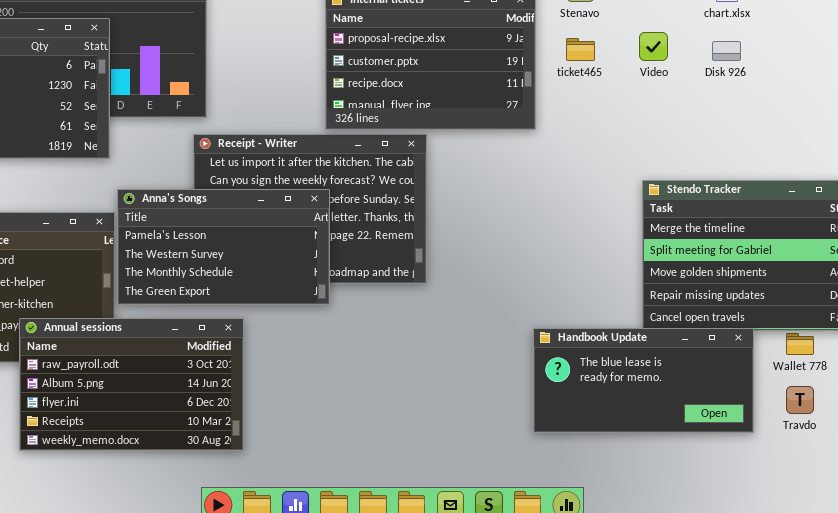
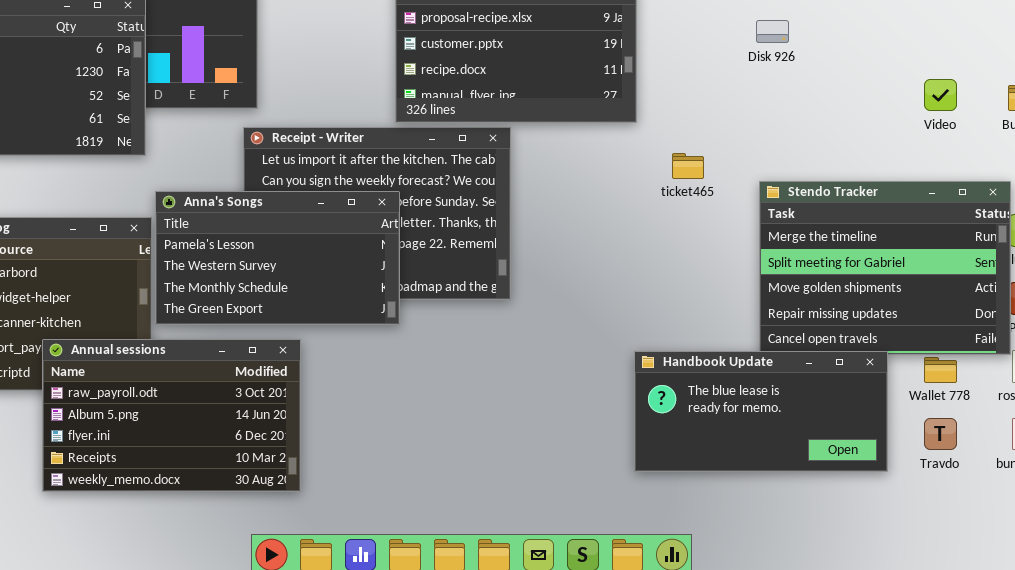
Video: [639,32,668,61] -> [924,79,957,111], moved
ticket465: [566,38,595,61] -> [672,153,704,179], moved
Disk 926: [712,41,741,61] -> [756,20,789,43], moved

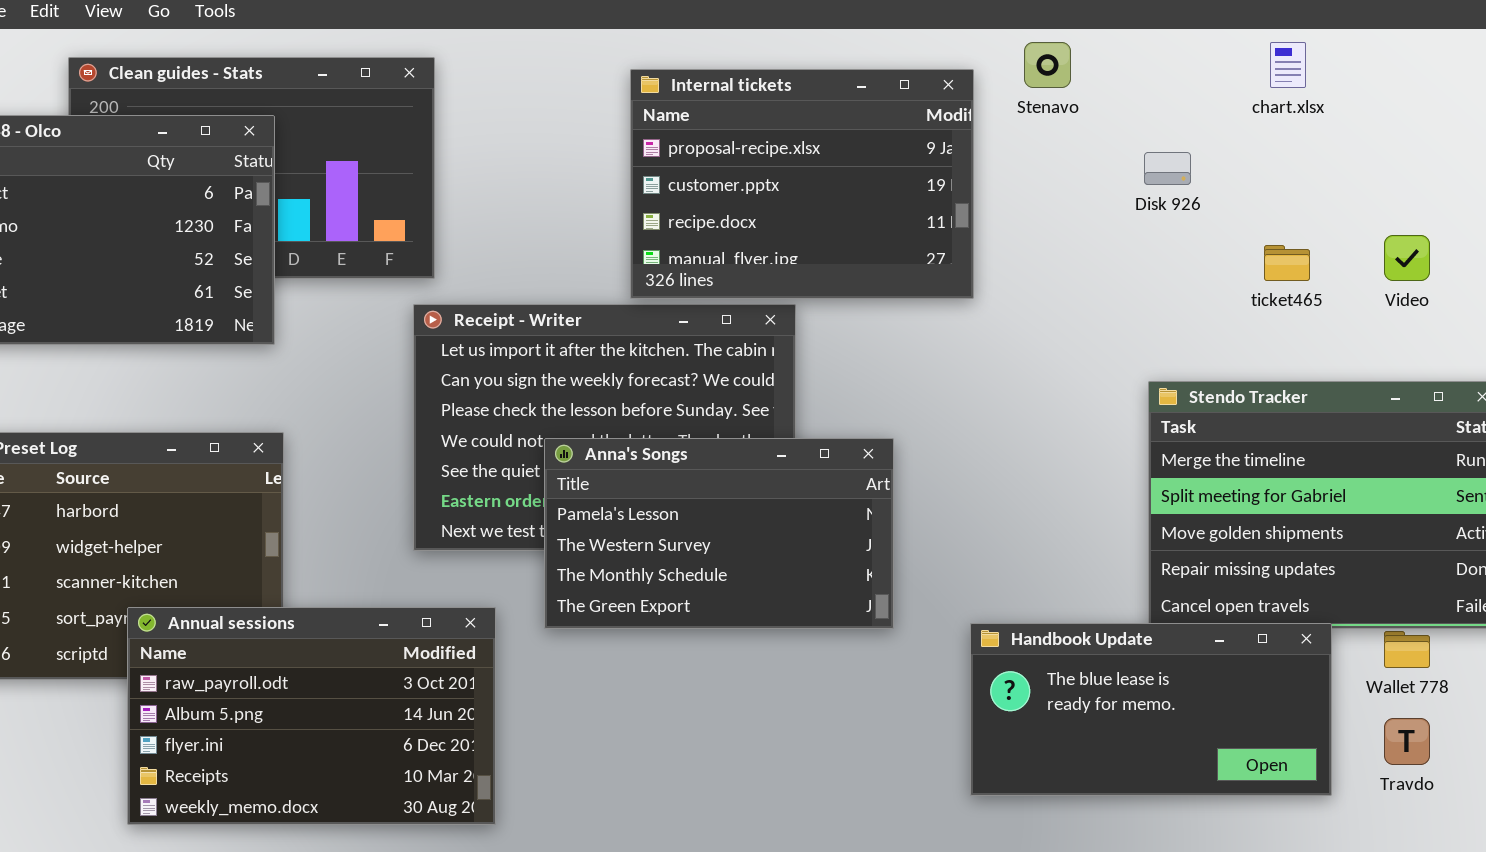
ticket465: [672,153,704,179] -> [1264,245,1310,281], moved
Anna's Songs: [155,191,400,325] -> [544,438,894,629], moved

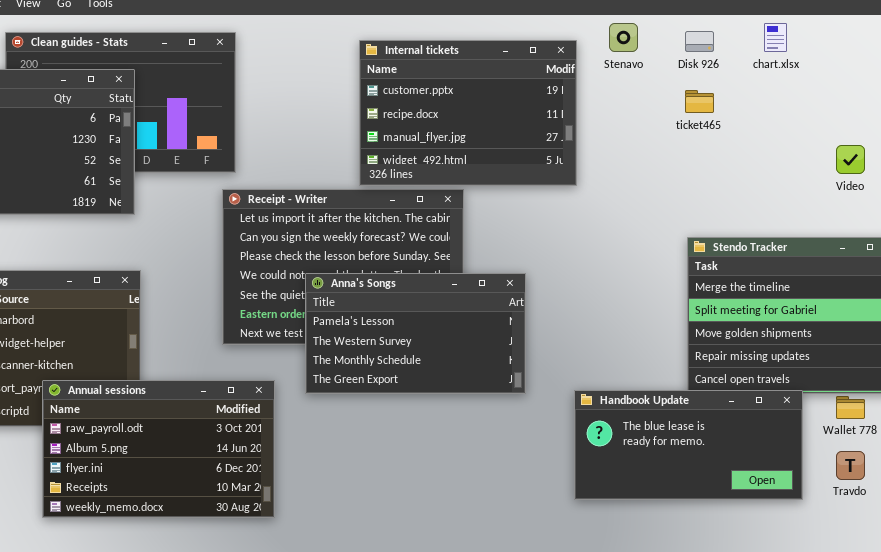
Internal tickets: [630,69,974,299] -> [359,40,577,186], scrolled down 1 row
Disk 926: [1144,152,1191,185] -> [685,31,714,52], moved
ticket465: [1264,245,1310,281] -> [685,90,714,113], moved

